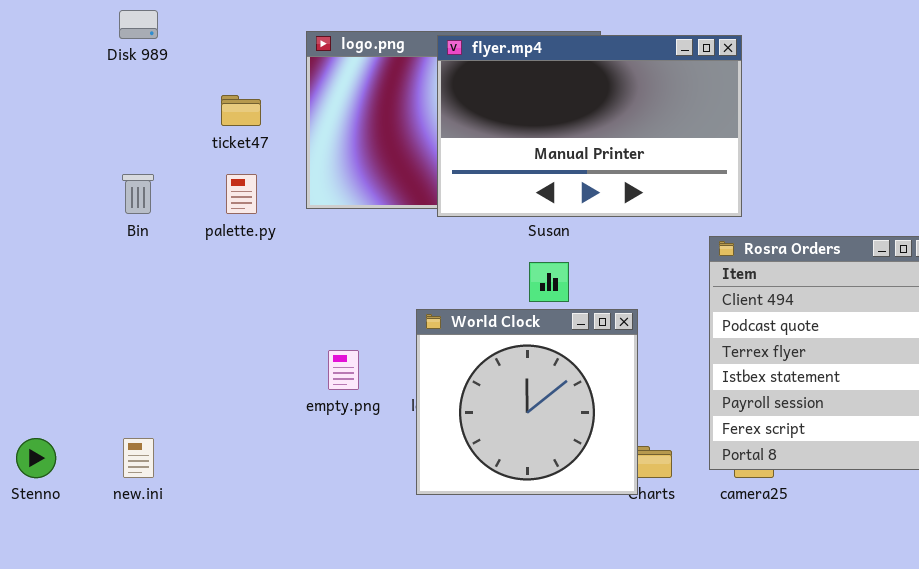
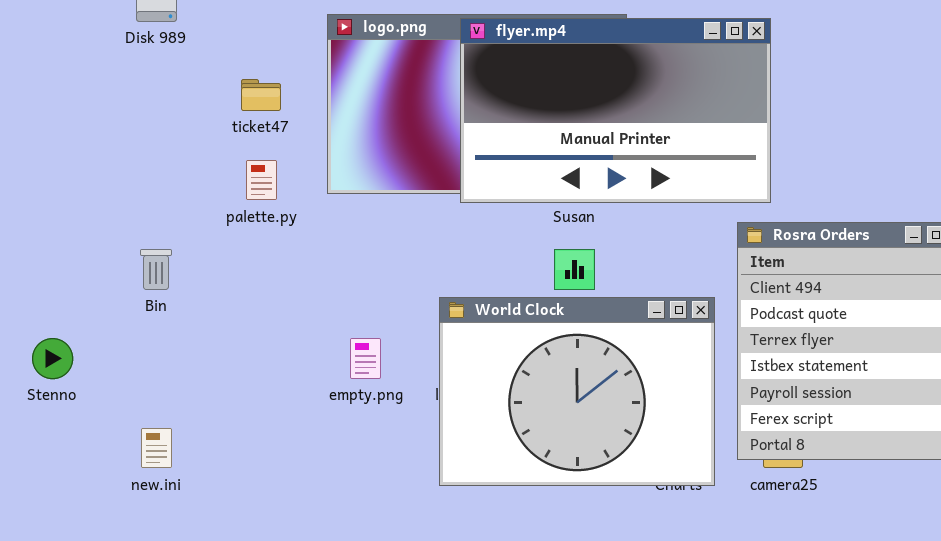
Bin: [122,174,154,214] -> [140,249,172,290], moved
World Clock: [416,309,638,495] -> [439,297,715,486], resized
Stenno: [16,438,56,478] -> [32,338,73,379], moved

